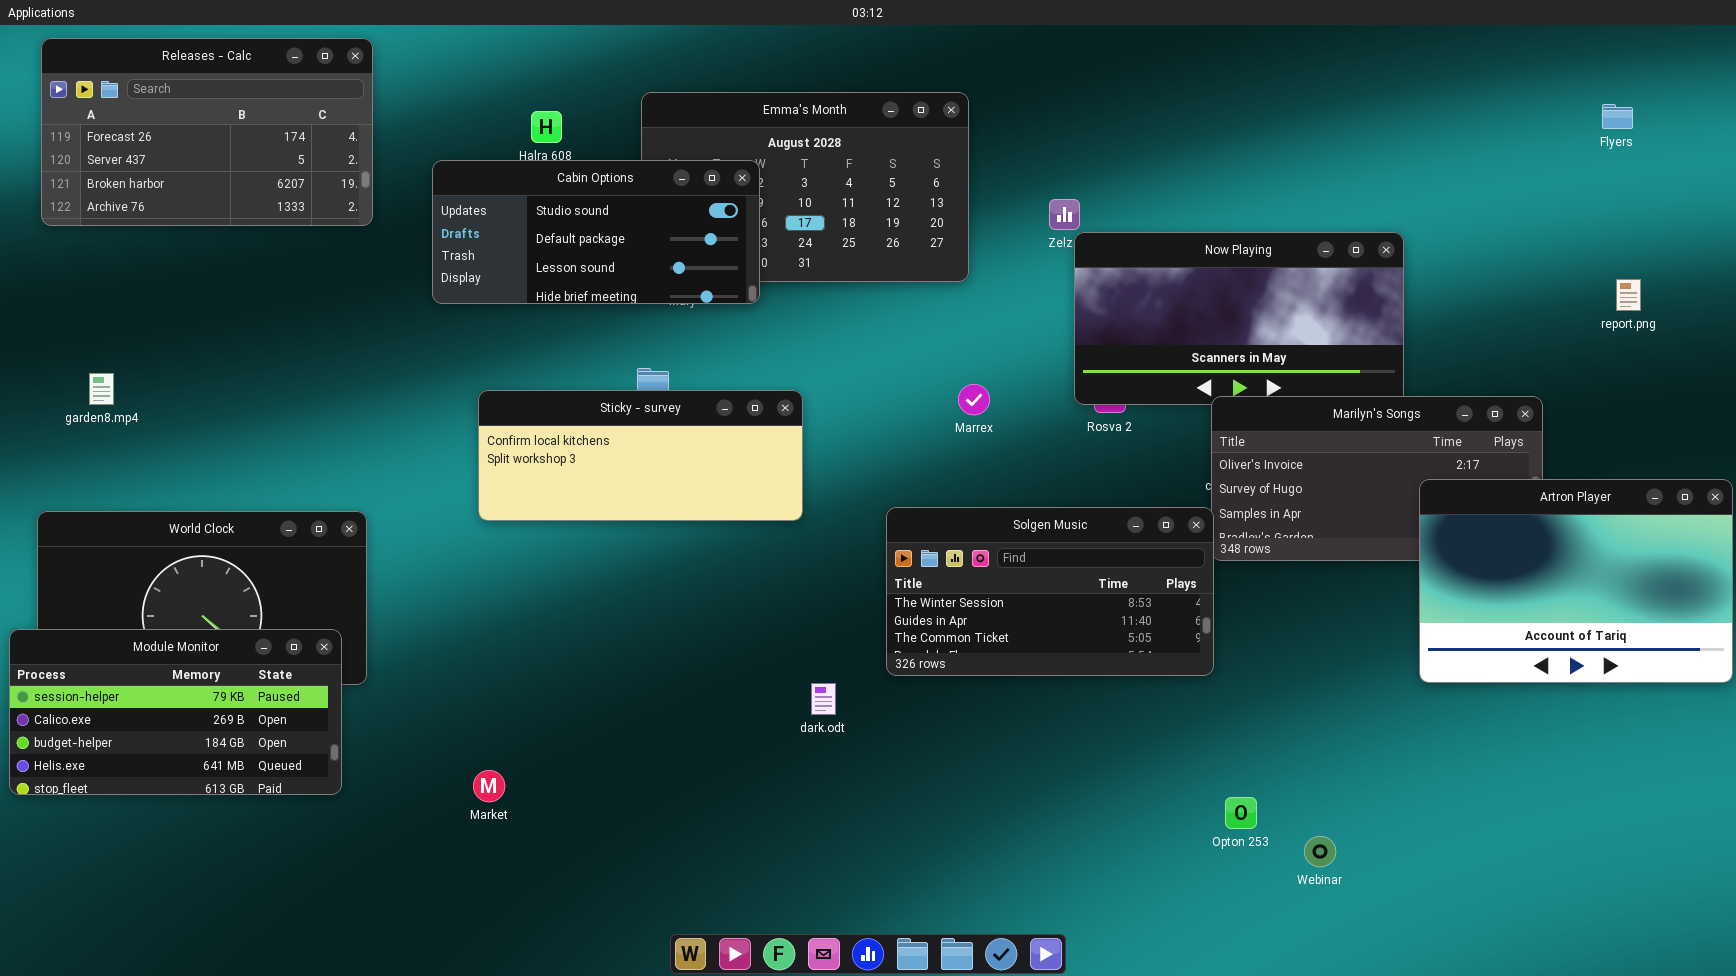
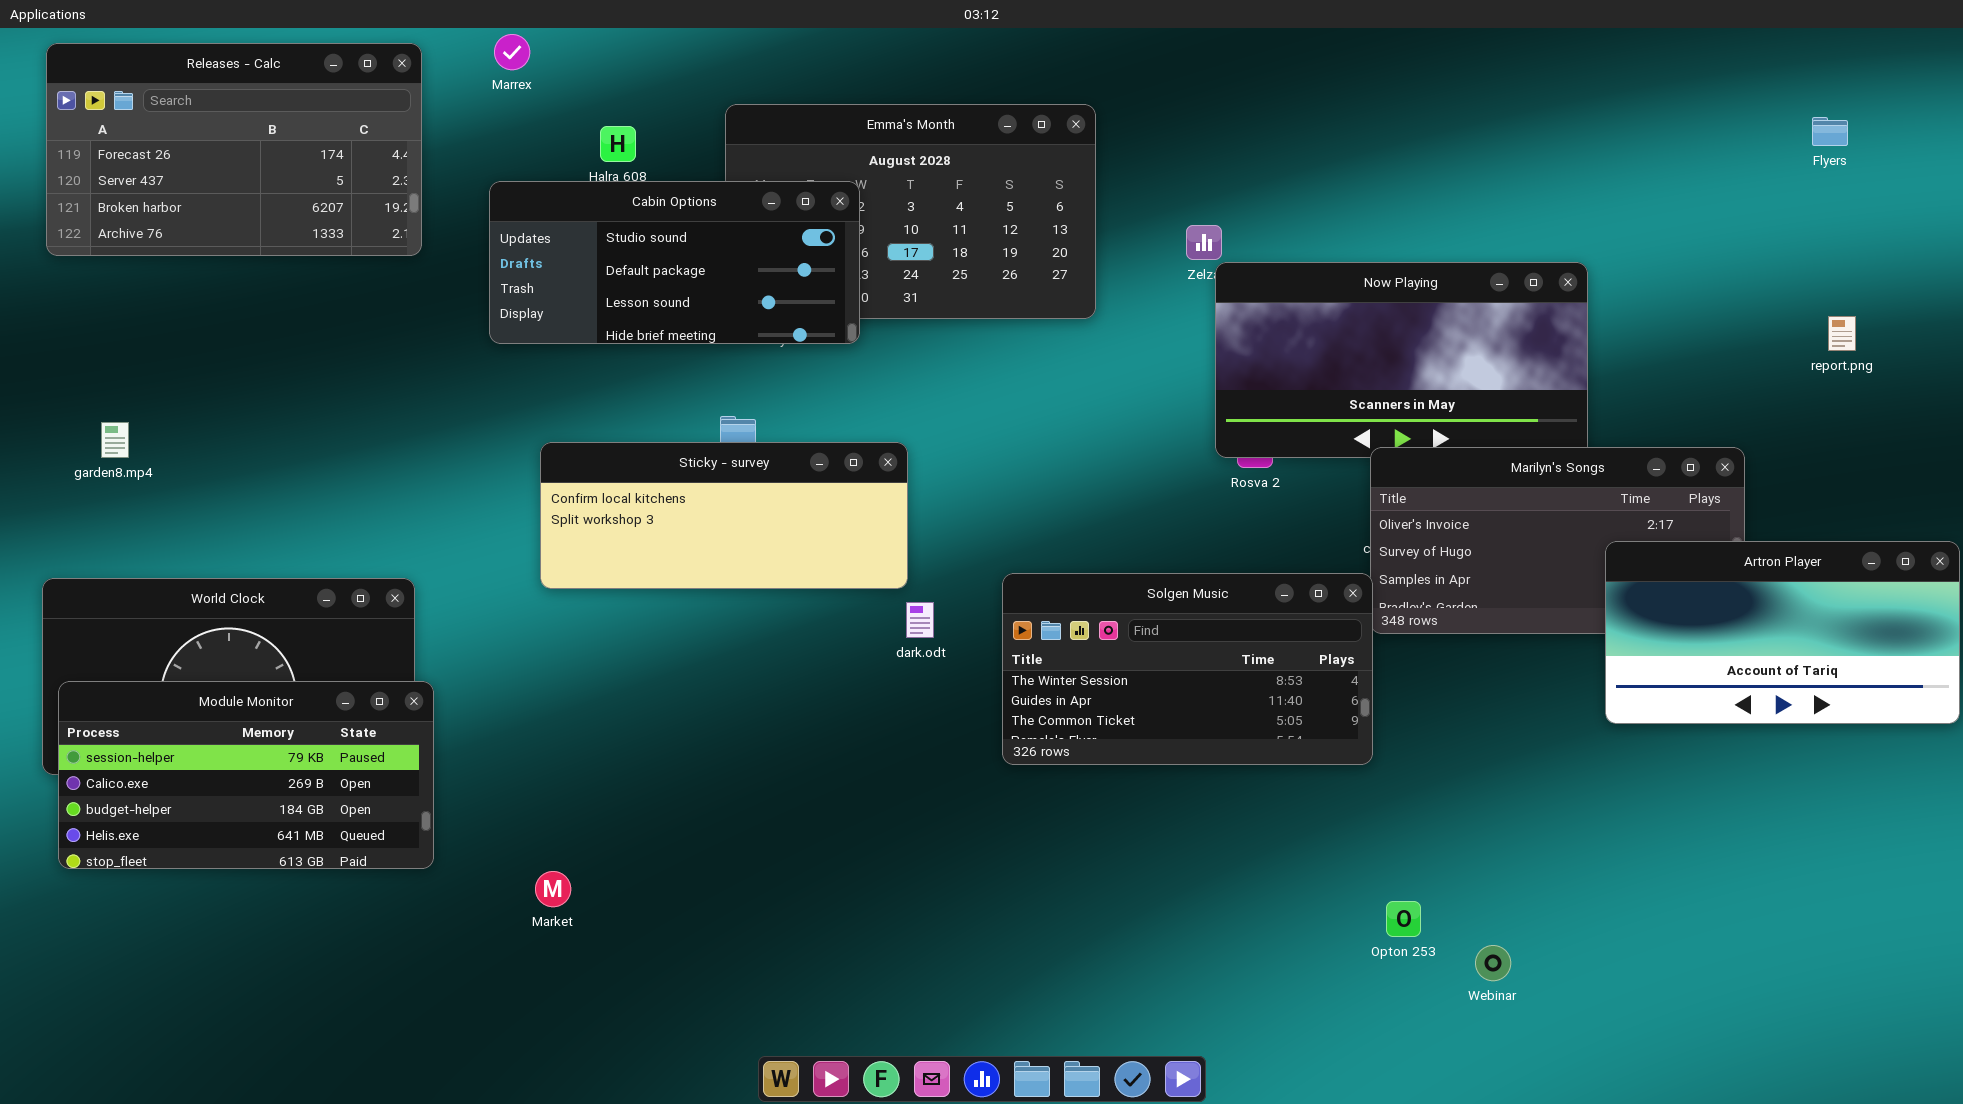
Marrex: [958,384,990,415] -> [494,34,530,70], moved
Artron Player: [1419,479,1733,683] -> [1605,541,1960,724], resized
Module Monitor: [9,629,342,795] -> [58,681,434,869], moved
dark.odt: [811,683,836,715] -> [906,602,934,638], moved

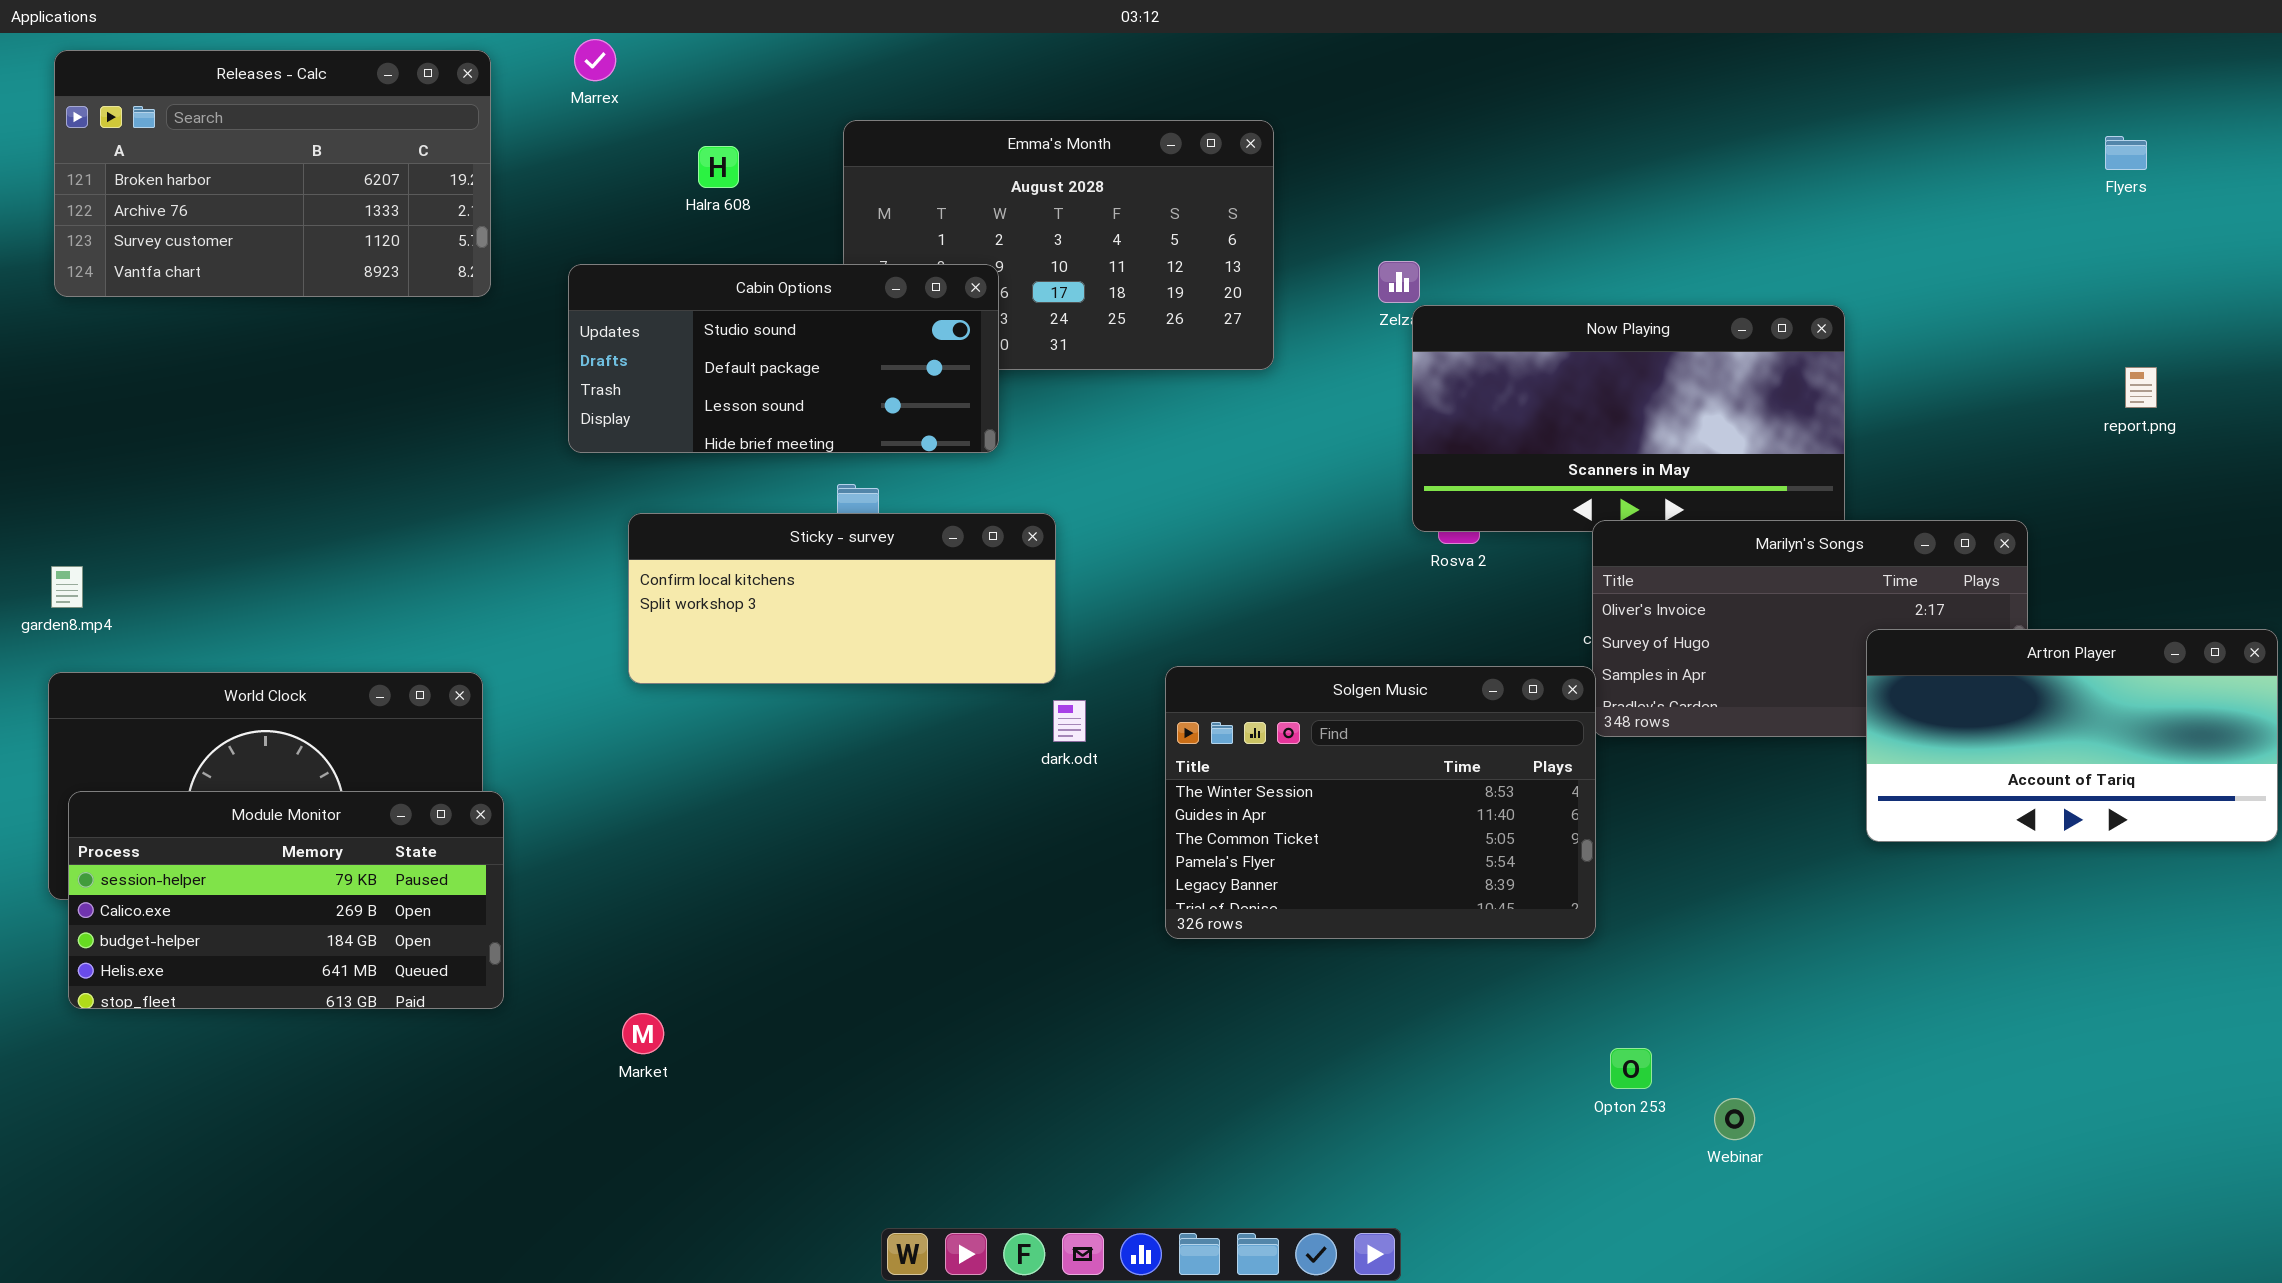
Releases - Calc: [46,43,422,256] -> [54,50,491,297], scrolled down 2 rows
Cabin Options: [489,181,860,344] -> [568,264,999,453], moved
garden8.mp4: [101,422,129,458] -> [51,566,83,608], moved
Solgen Music: [1002,573,1373,765] -> [1165,666,1596,939], resized

